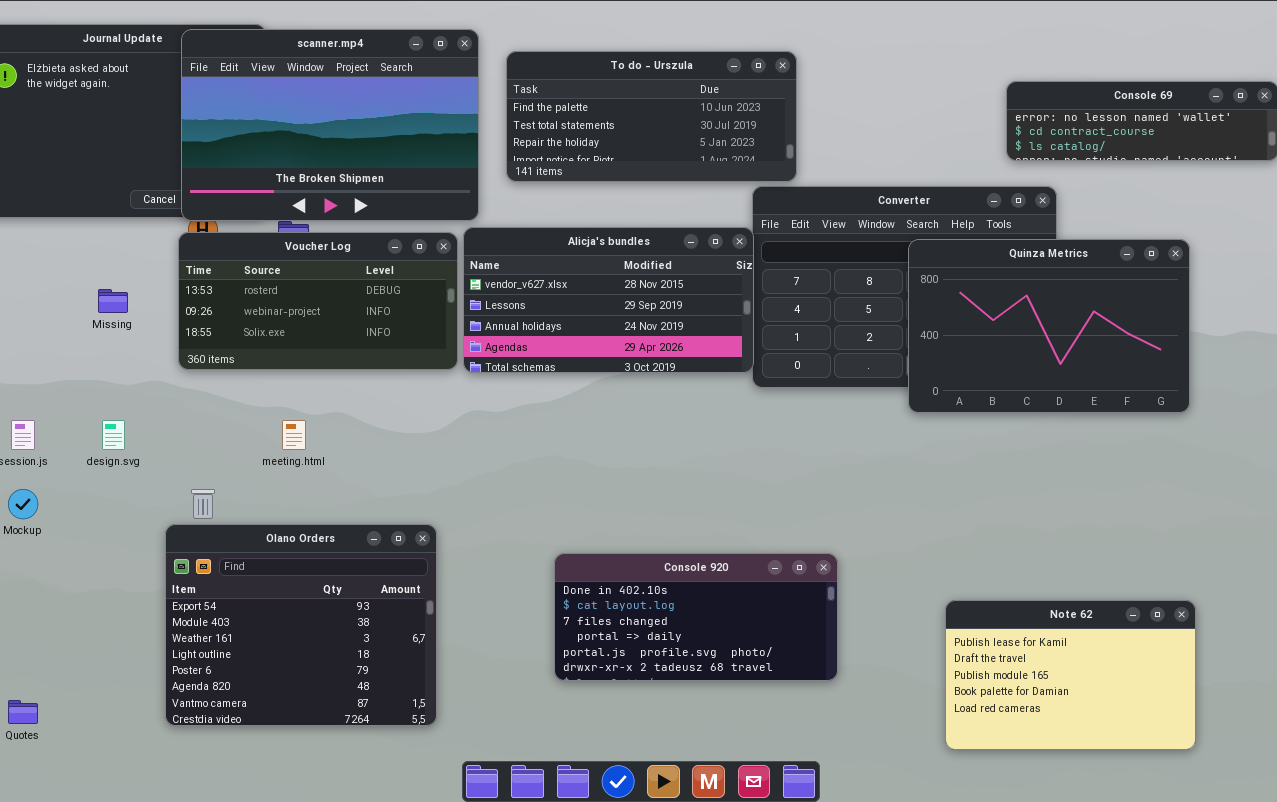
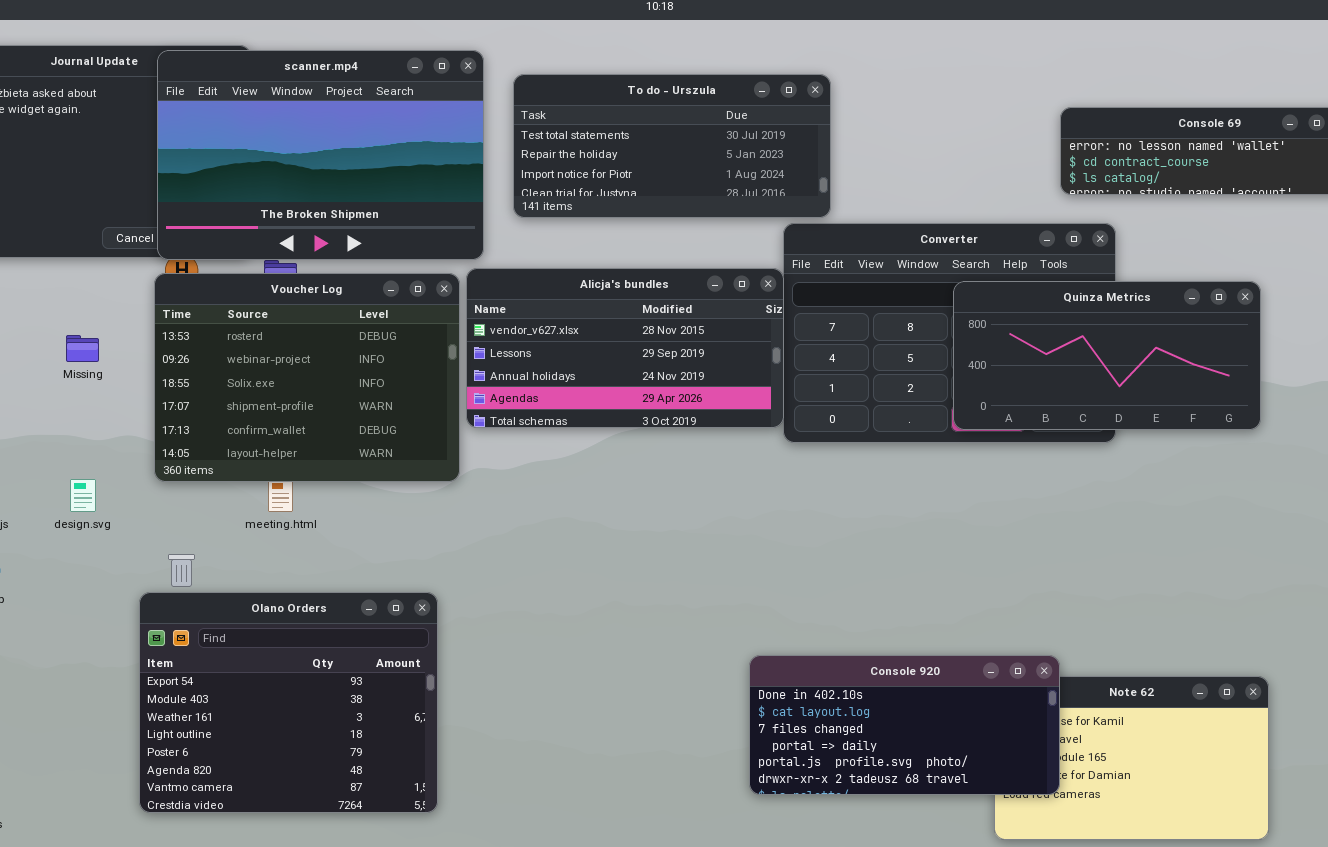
To do - Urszula: [506,51,797,182] -> [513,74,831,218], scrolled down 1 row
Voucher Log: [178,232,458,370] -> [154,273,460,482], resized
Quinza Metrics: [908,239,1190,413] -> [953,281,1261,430], resized
Console 920: [554,553,838,681] -> [749,655,1060,795], moved

